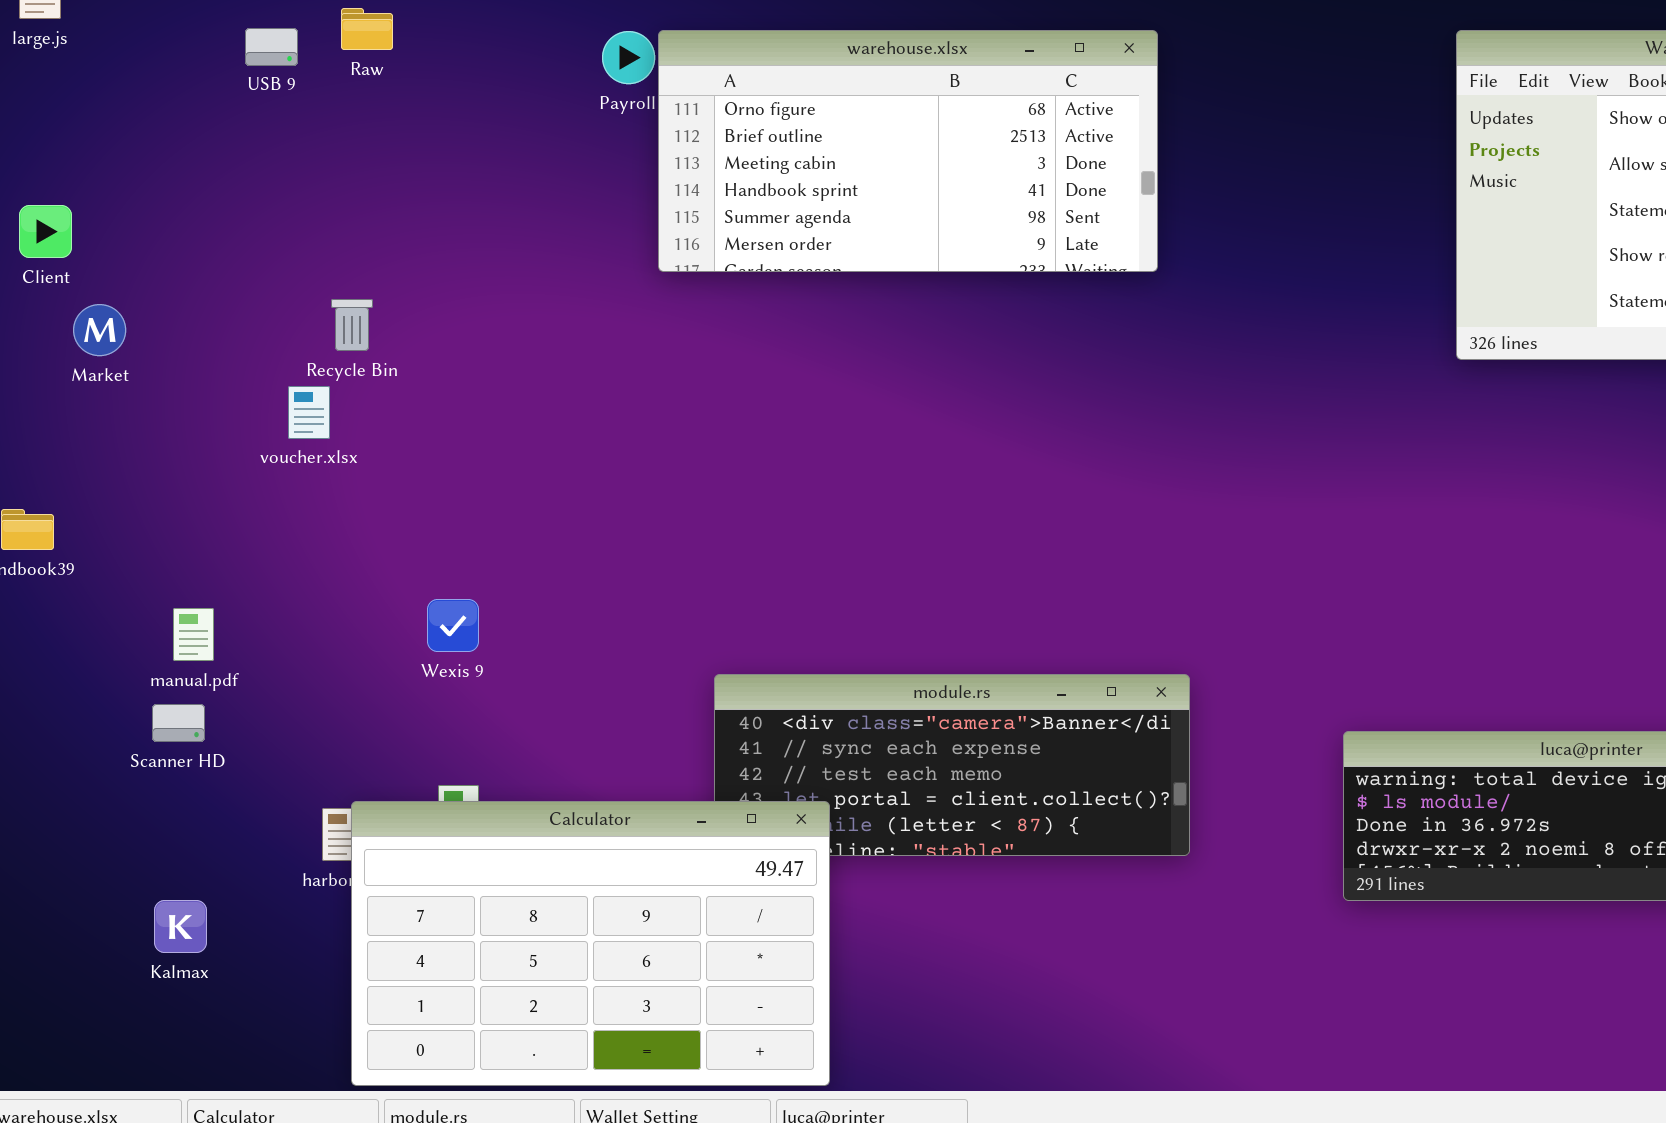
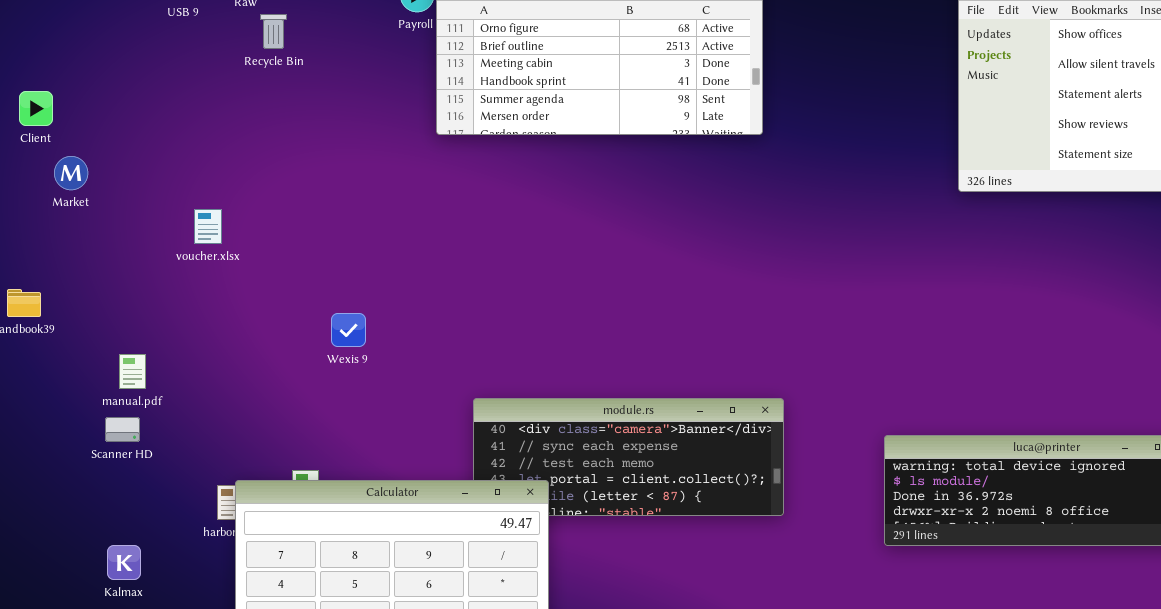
Recycle Bin: [331,299,373,351] -> [260,14,287,49], moved
Wexis 9: [427,599,479,652] -> [331,313,366,347], moved

